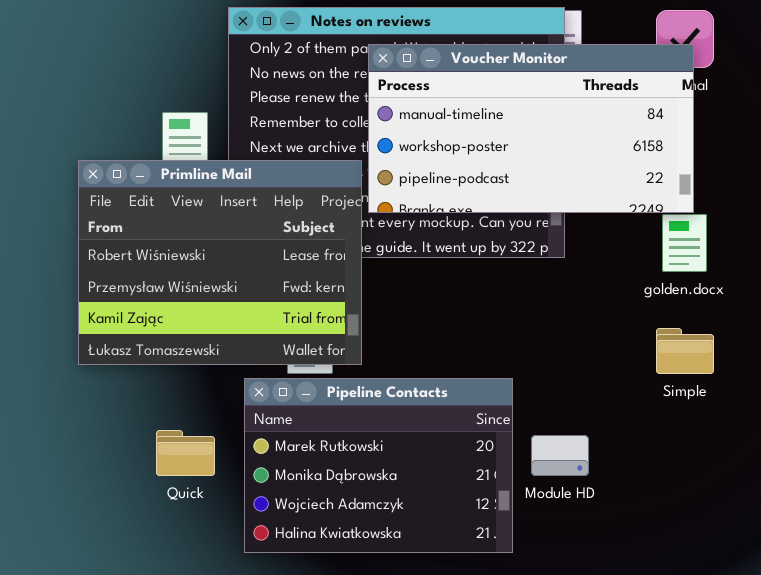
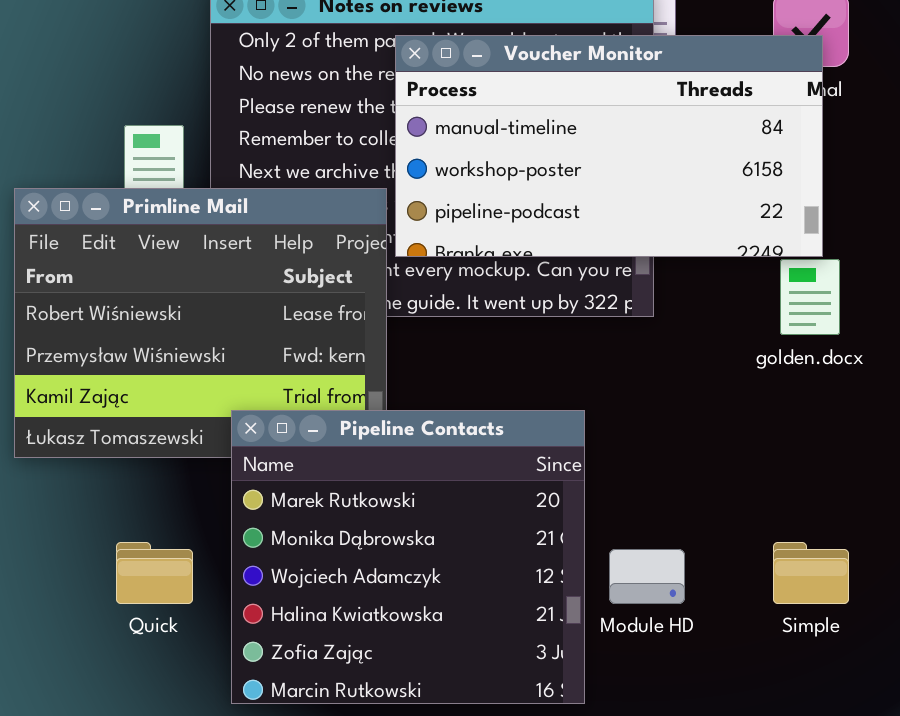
Simple: [656,328,714,374] -> [773,542,849,604], moved
Pipeline Contacts: [244,378,513,553] -> [231,410,585,704], resized

